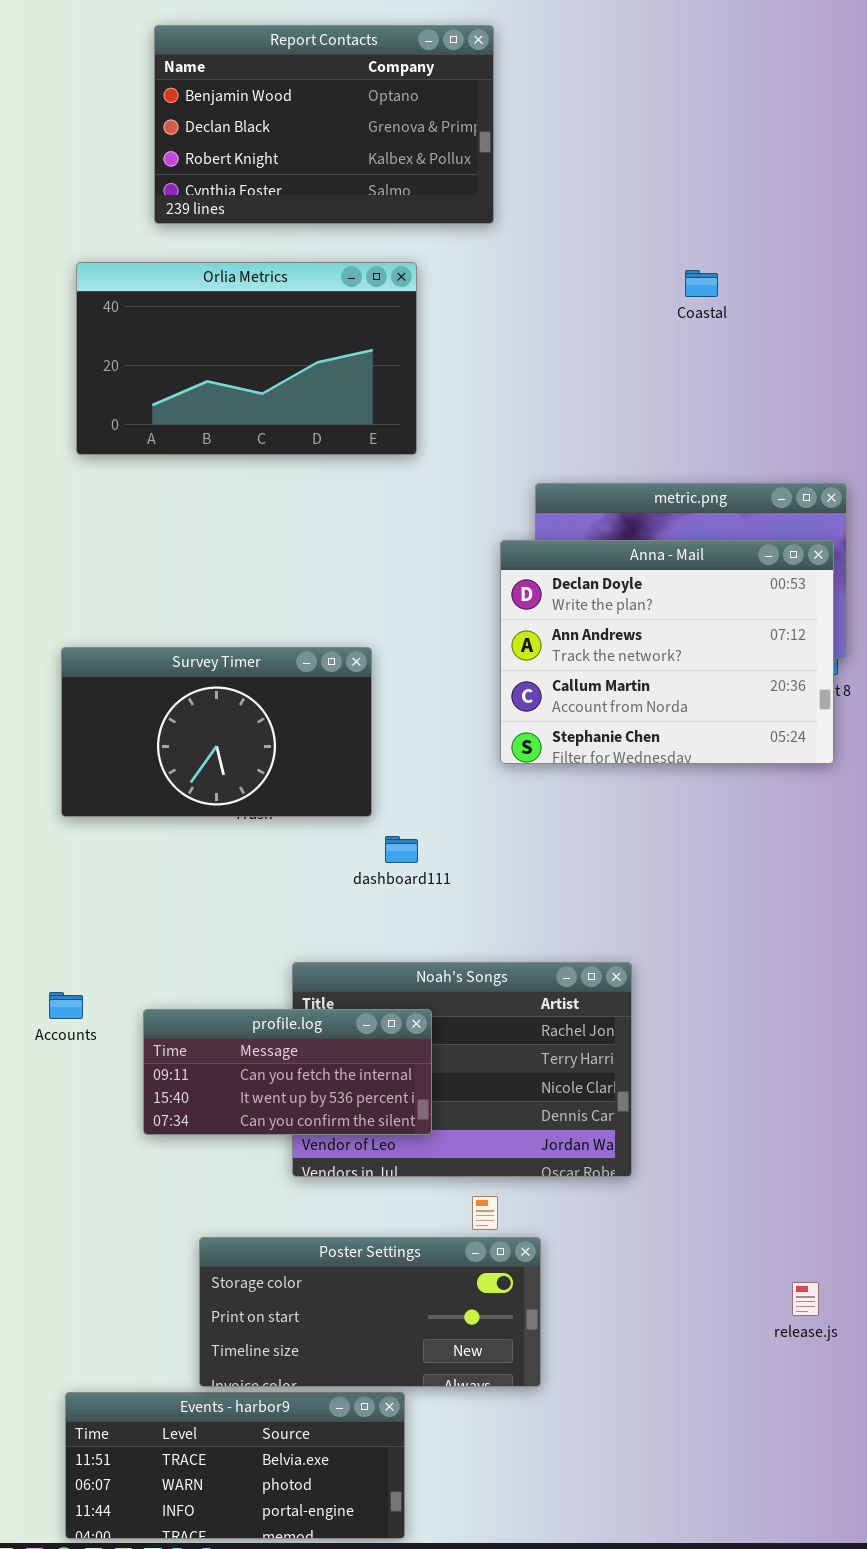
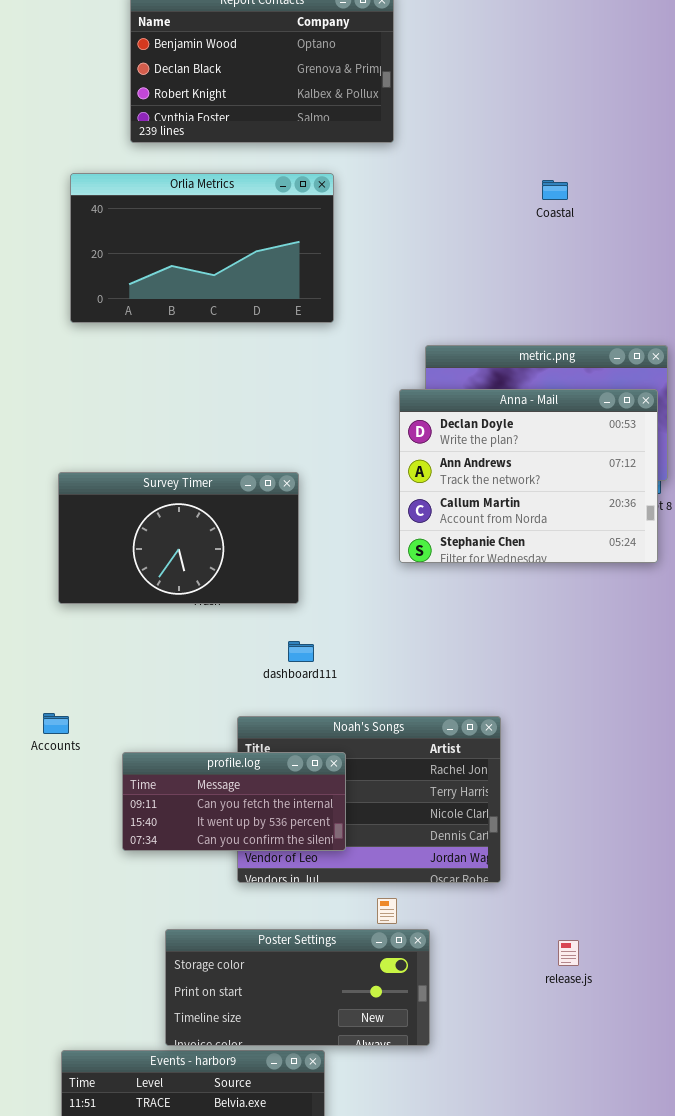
dashboard111: [385,836,418,863] -> [288,641,314,662], moved
Accounts: [49,992,83,1019] -> [43,713,69,734], moved
release.js: [792,1282,819,1316] -> [558,940,579,966], moved

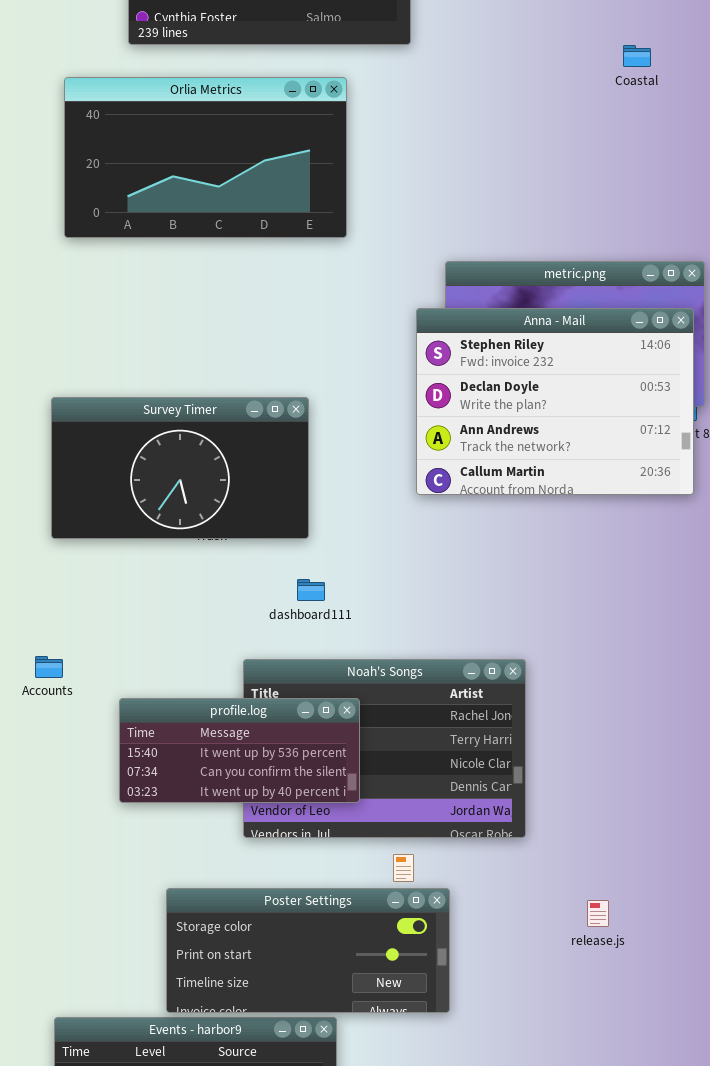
Coastal: [542,180,568,200] -> [623,45,651,67], moved
Anna - Mail: [399,389,658,563] -> [416,308,694,495], scrolled up 1 row
profile.log: [122,752,346,851] -> [119,698,360,803], scrolled down 1 row

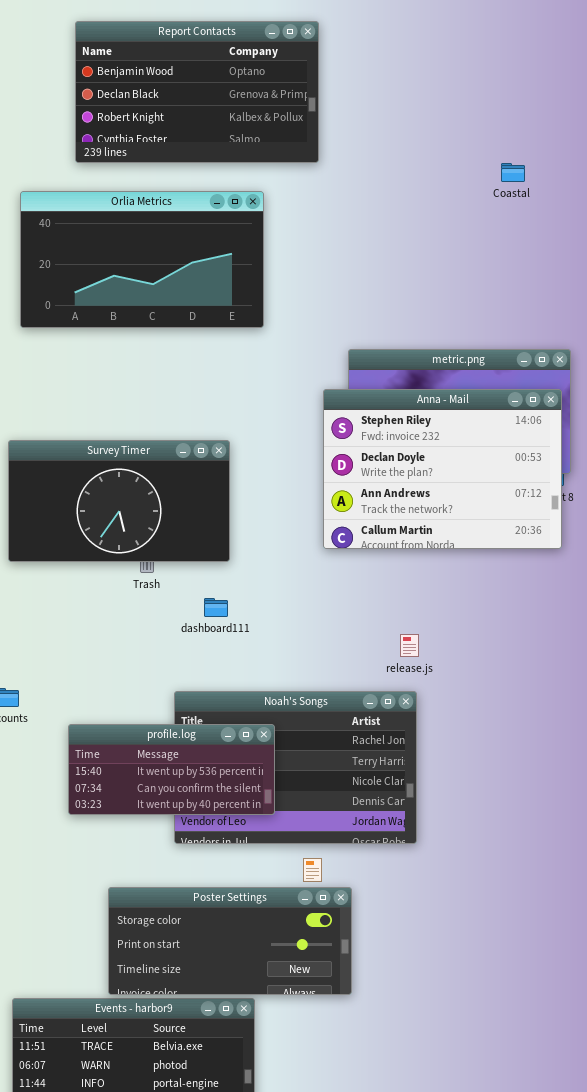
Survey Timer: [51,397,309,539] -> [8,440,230,562], moved
dashboard111: [297,579,325,601] -> [204,598,228,617], moved
release.js: [587,900,609,927] -> [400,634,419,657], moved

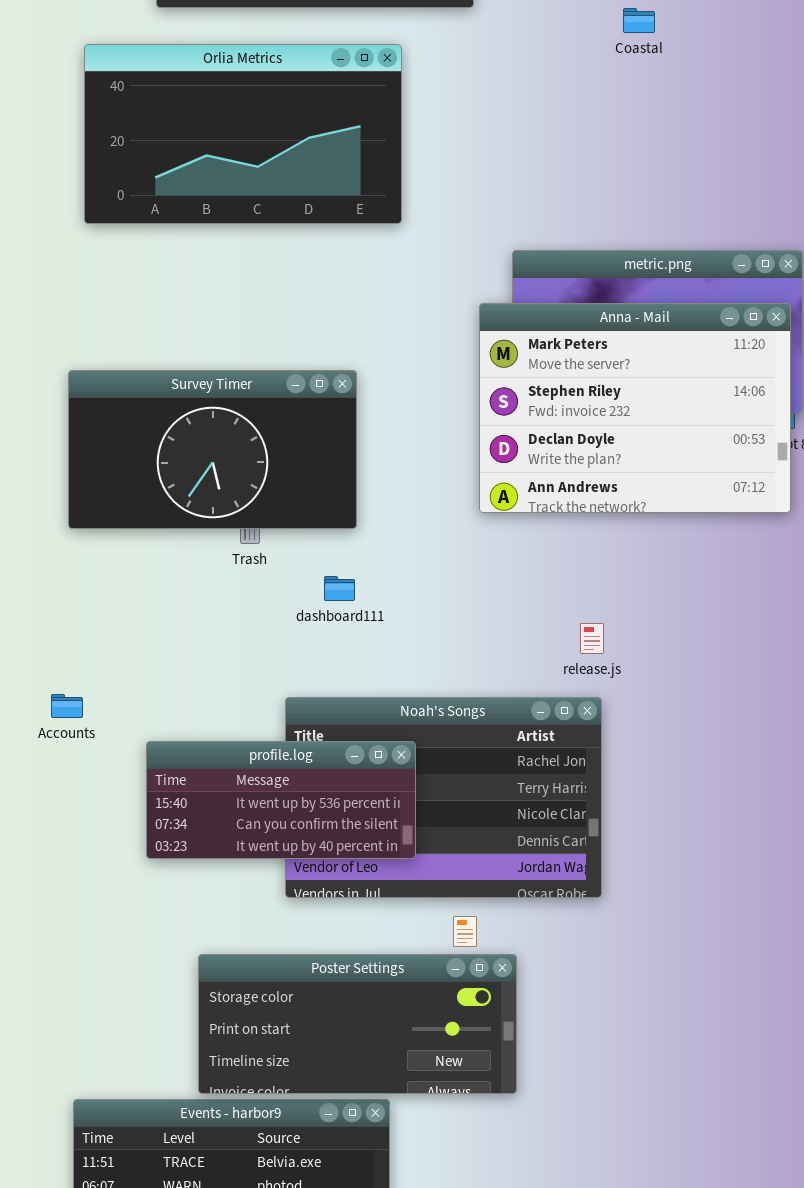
Coastal: [501,163,525,182] -> [623,8,655,33], moved
Anna - Mail: [323,389,562,549] -> [479,303,791,513], scrolled up 1 row

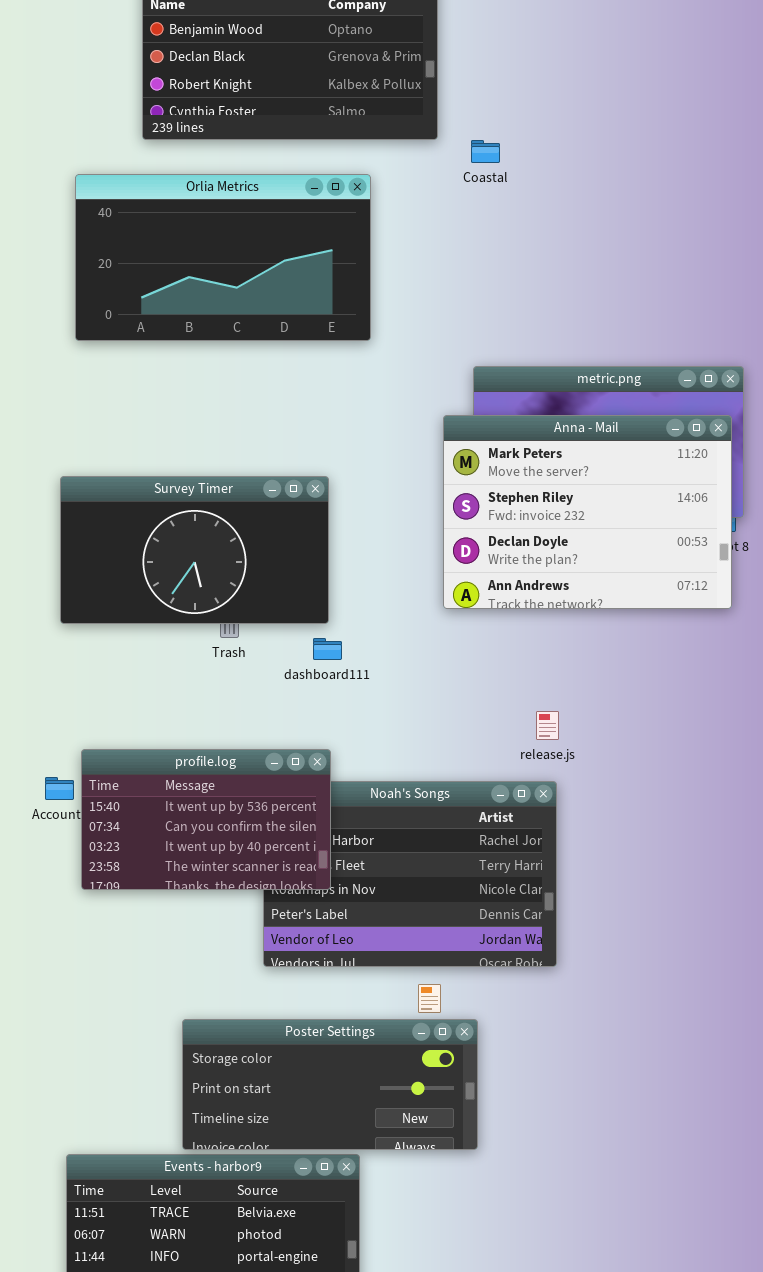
Coastal: [623,8,655,33] -> [471,140,500,163], moved
dashboard111: [324,576,355,601] -> [313,638,342,660], moved
profile.log: [146,741,416,859] -> [81,749,331,890], moved, resized

